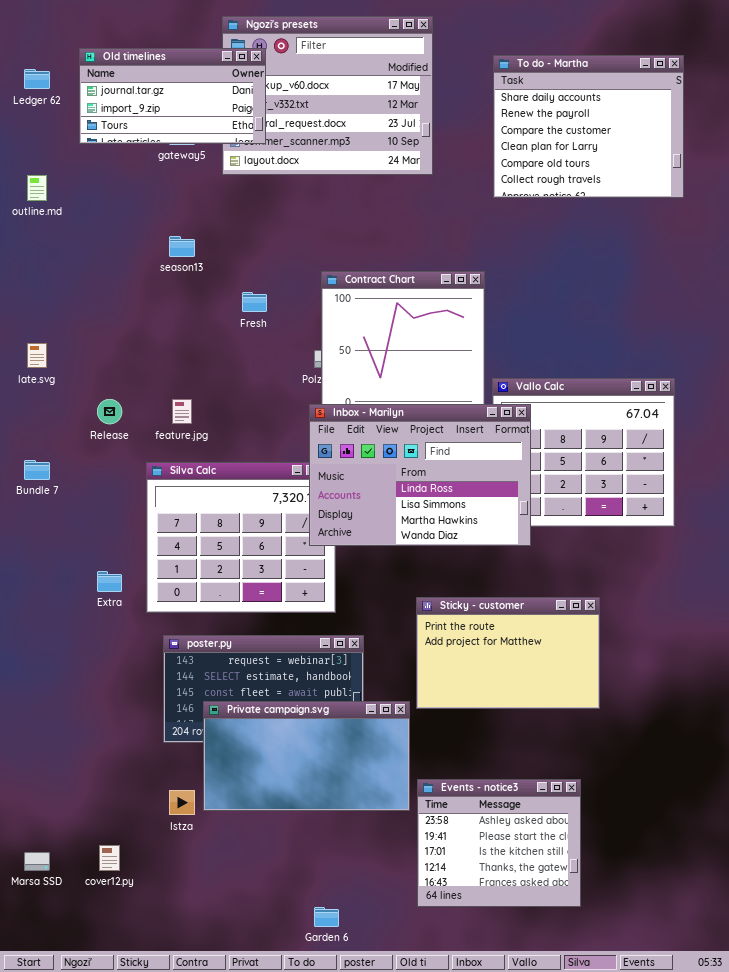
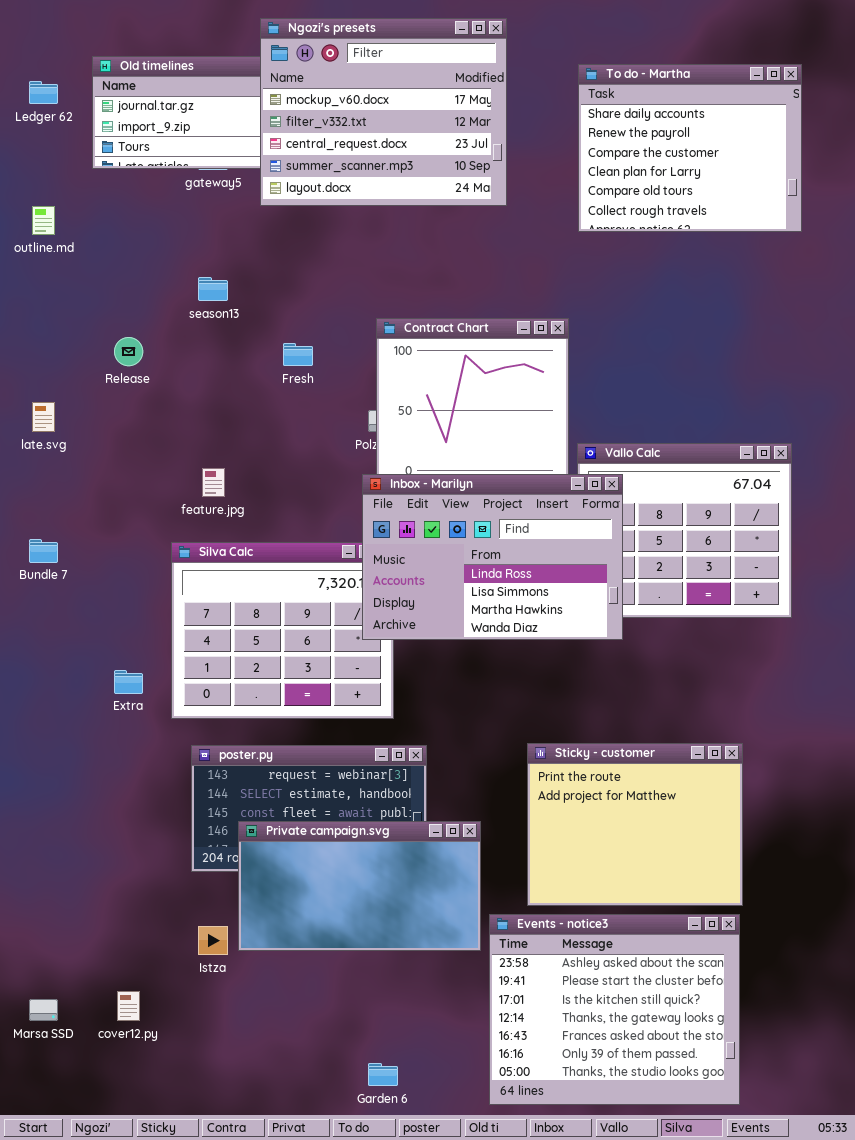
Ngozi's presets: [222,16,433,175] -> [260,18,507,206], raised
Release: [97,399,122,424] -> [114,337,143,366], moved
Sticky - customer: [416,597,600,709] -> [527,743,743,906], moved, resized
Events - notice3: [417,779,581,907] -> [489,914,740,1105], resized

